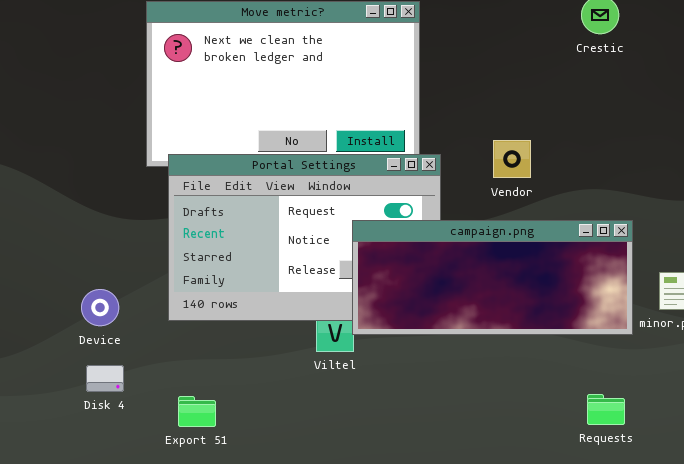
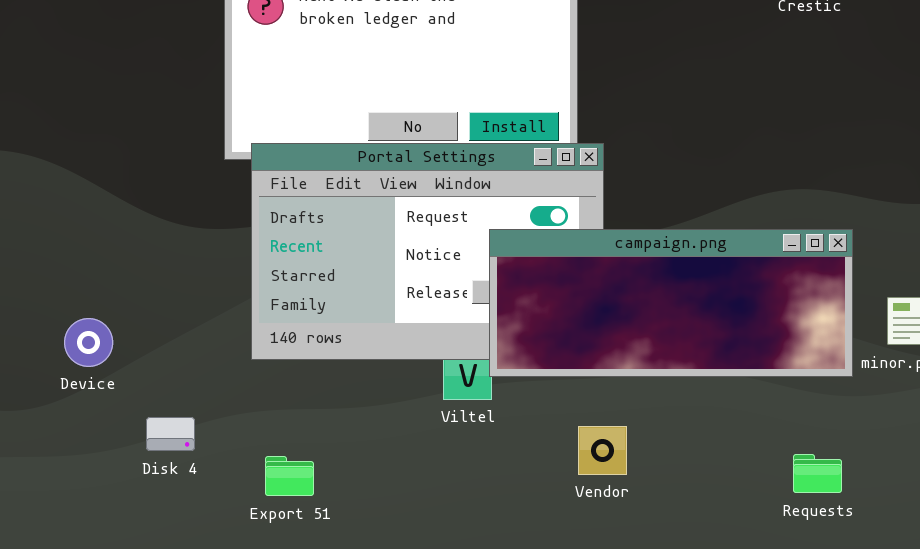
Vendor: [493,140,531,178] -> [578,426,627,475], moved
Device: [81,289,119,326] -> [64,318,113,367], moved

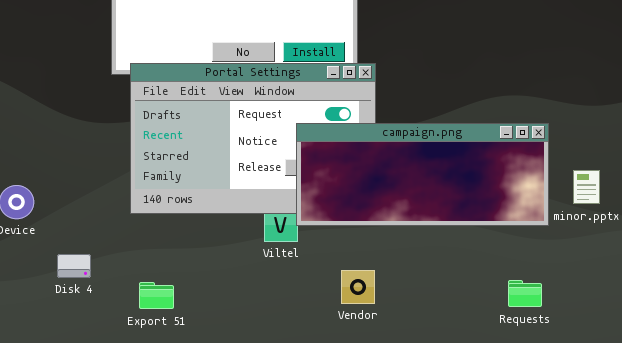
Vendor: [578,426,627,475] -> [341,270,375,304], moved

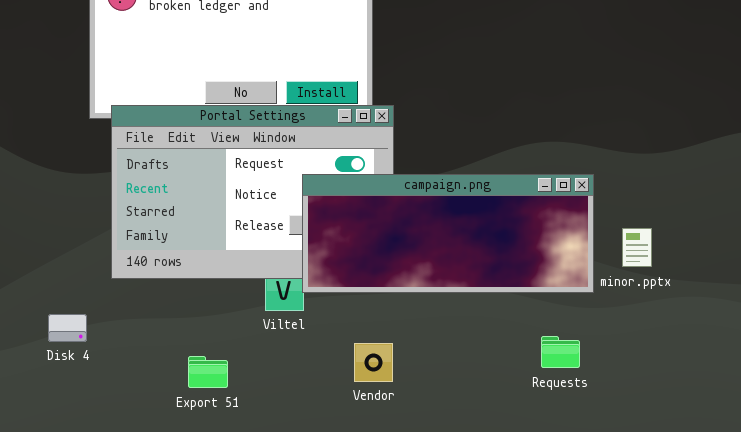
Disk 4: [57,254,91,278] -> [48,314,87,342], moved
Requests: [508,280,542,307] -> [541,336,580,368], moved
Export 51: [139,282,174,309] -> [188,356,228,388], moved

